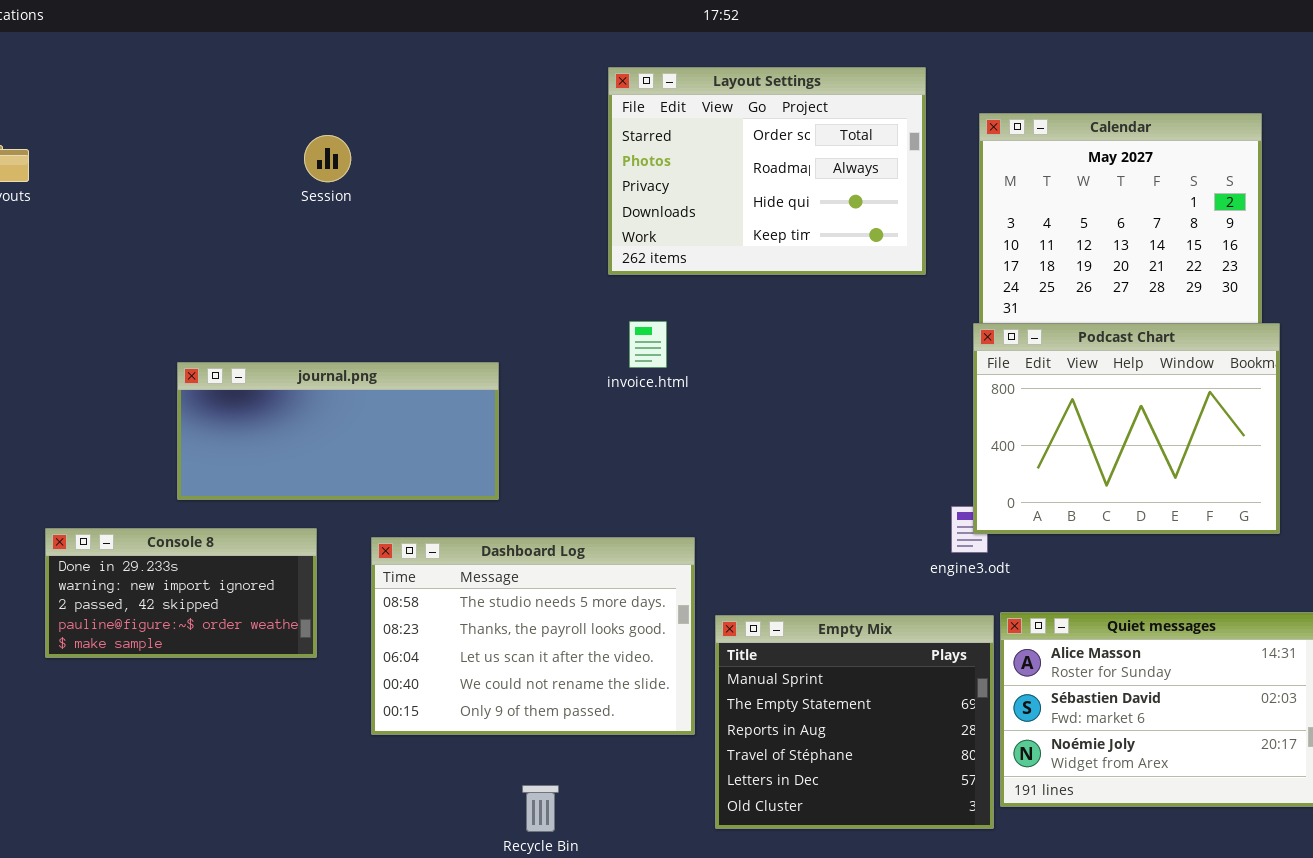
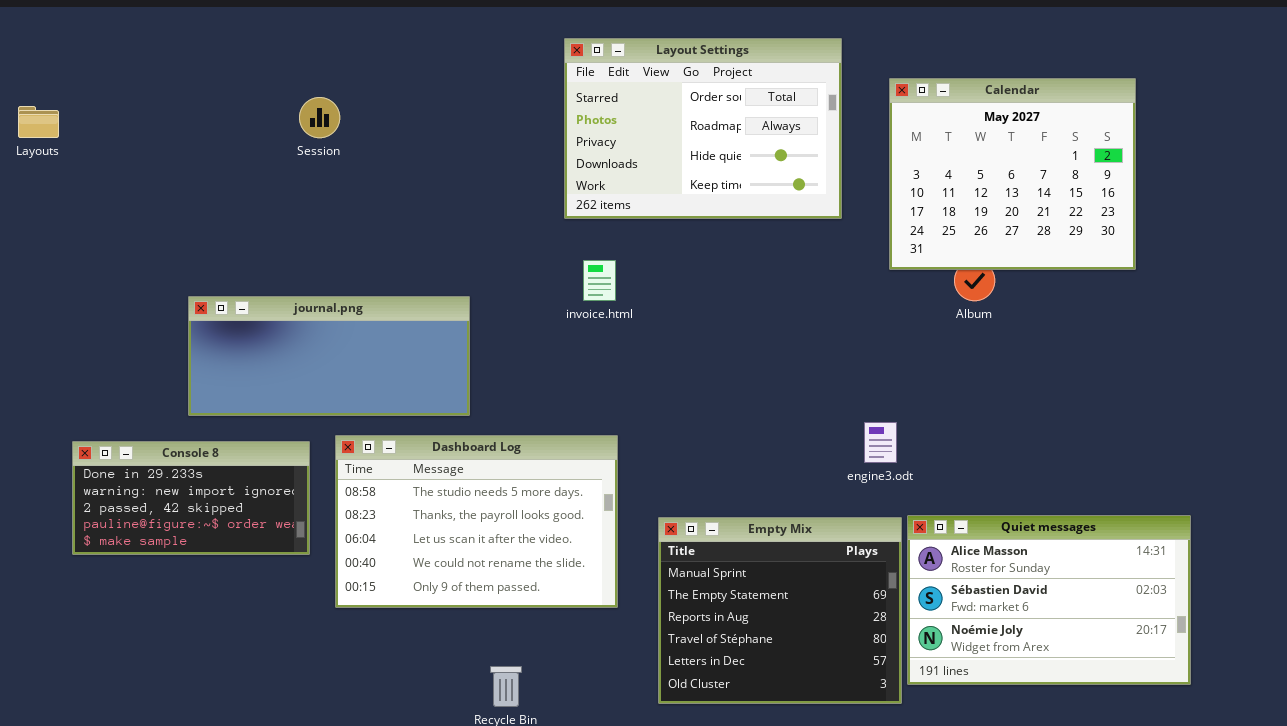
Podcast Chart: [973,323,1280,534] -> none, closed
Dashboard Log: [371,537,695,735] -> [335,435,618,608], moved

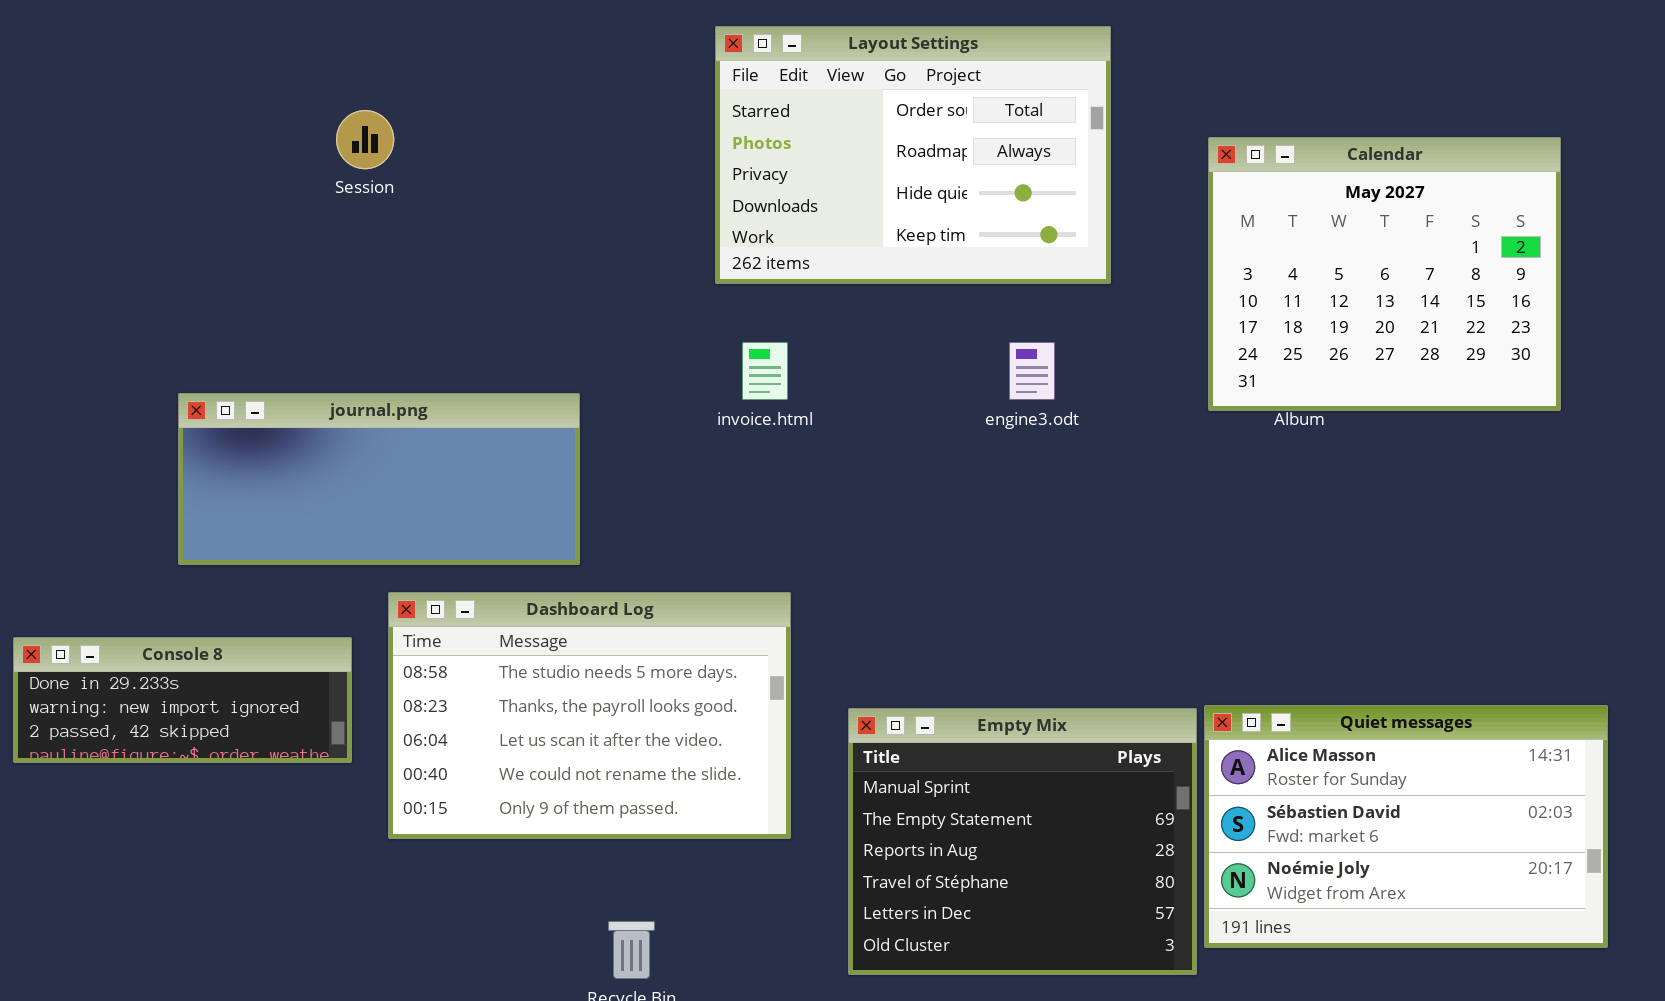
Calendar: [889,78,1136,270] -> [1208,137,1561,411], moved
engine3.odt: [864,422,897,463] -> [1009,342,1055,400], moved
Console 8: [72,441,310,555] -> [13,637,352,763], resized

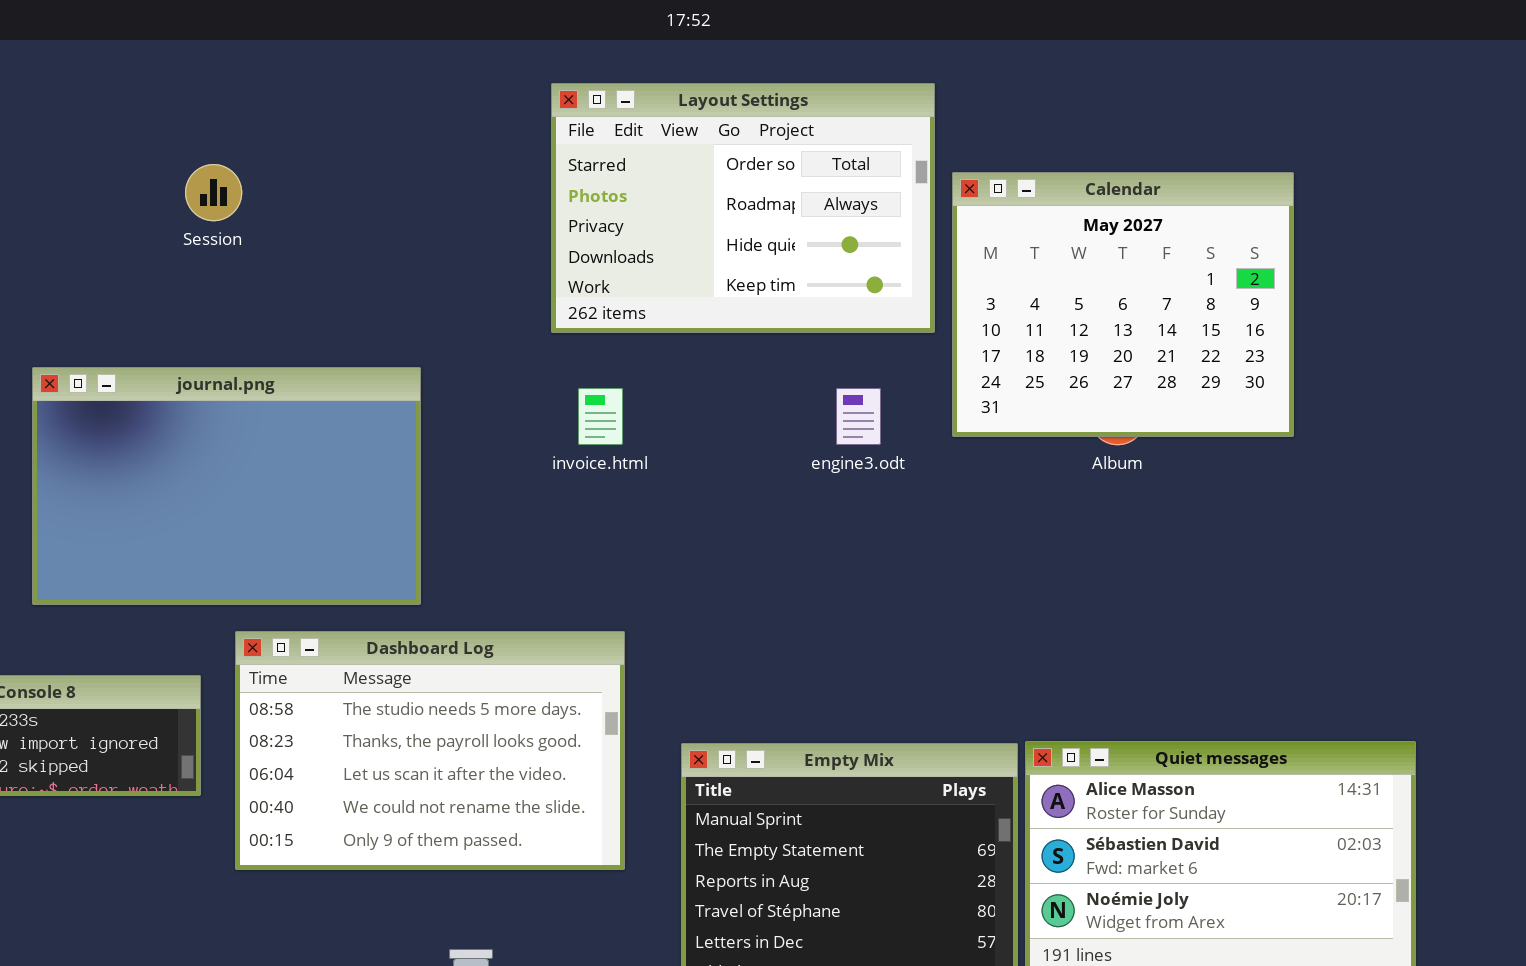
Calendar: [1208,137,1561,411] -> [952,172,1294,437], moved
journal.png: [178,393,580,565] -> [32,367,421,605], resized

